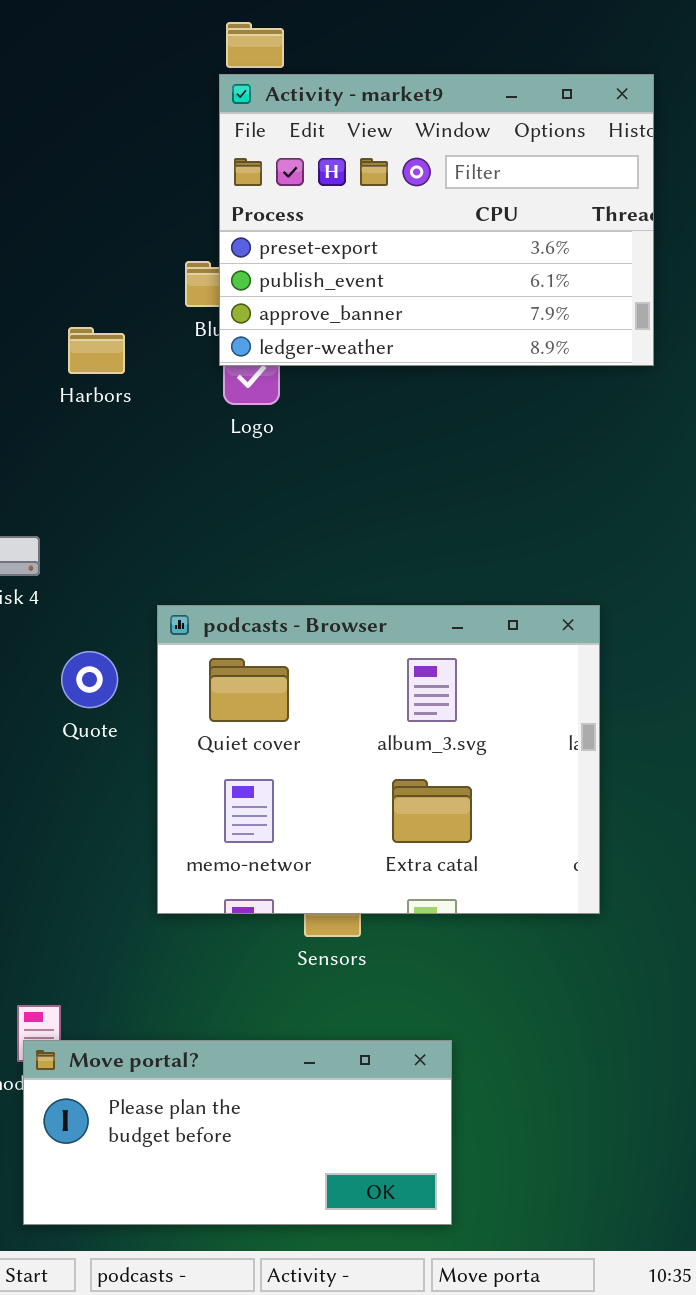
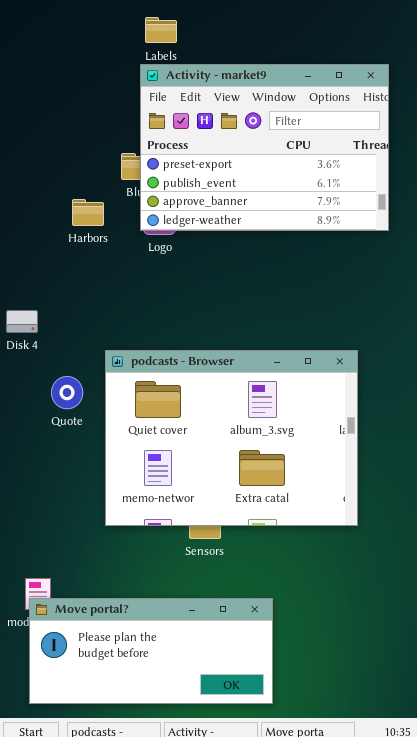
Activity - market9: [219,74,654,366] -> [140,64,389,231], moved
Harbors: [68,327,125,374] -> [72,199,104,226], moved

